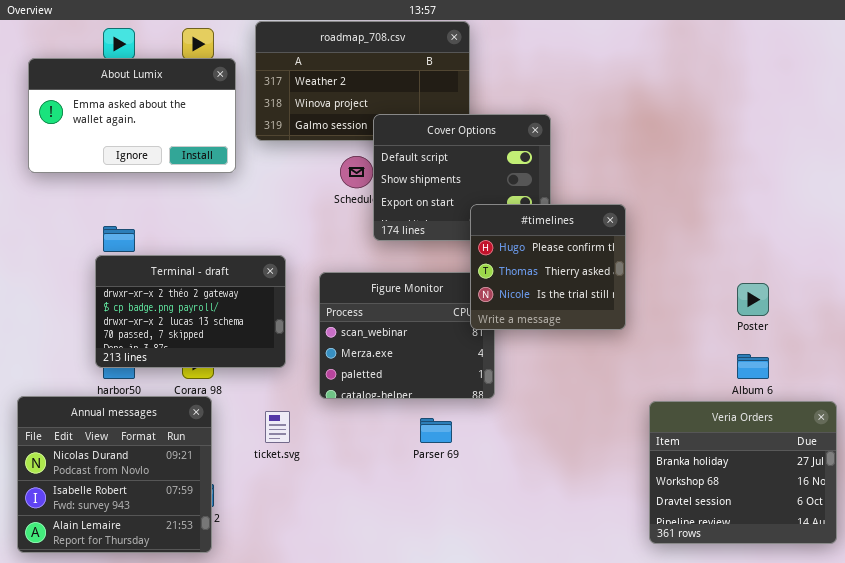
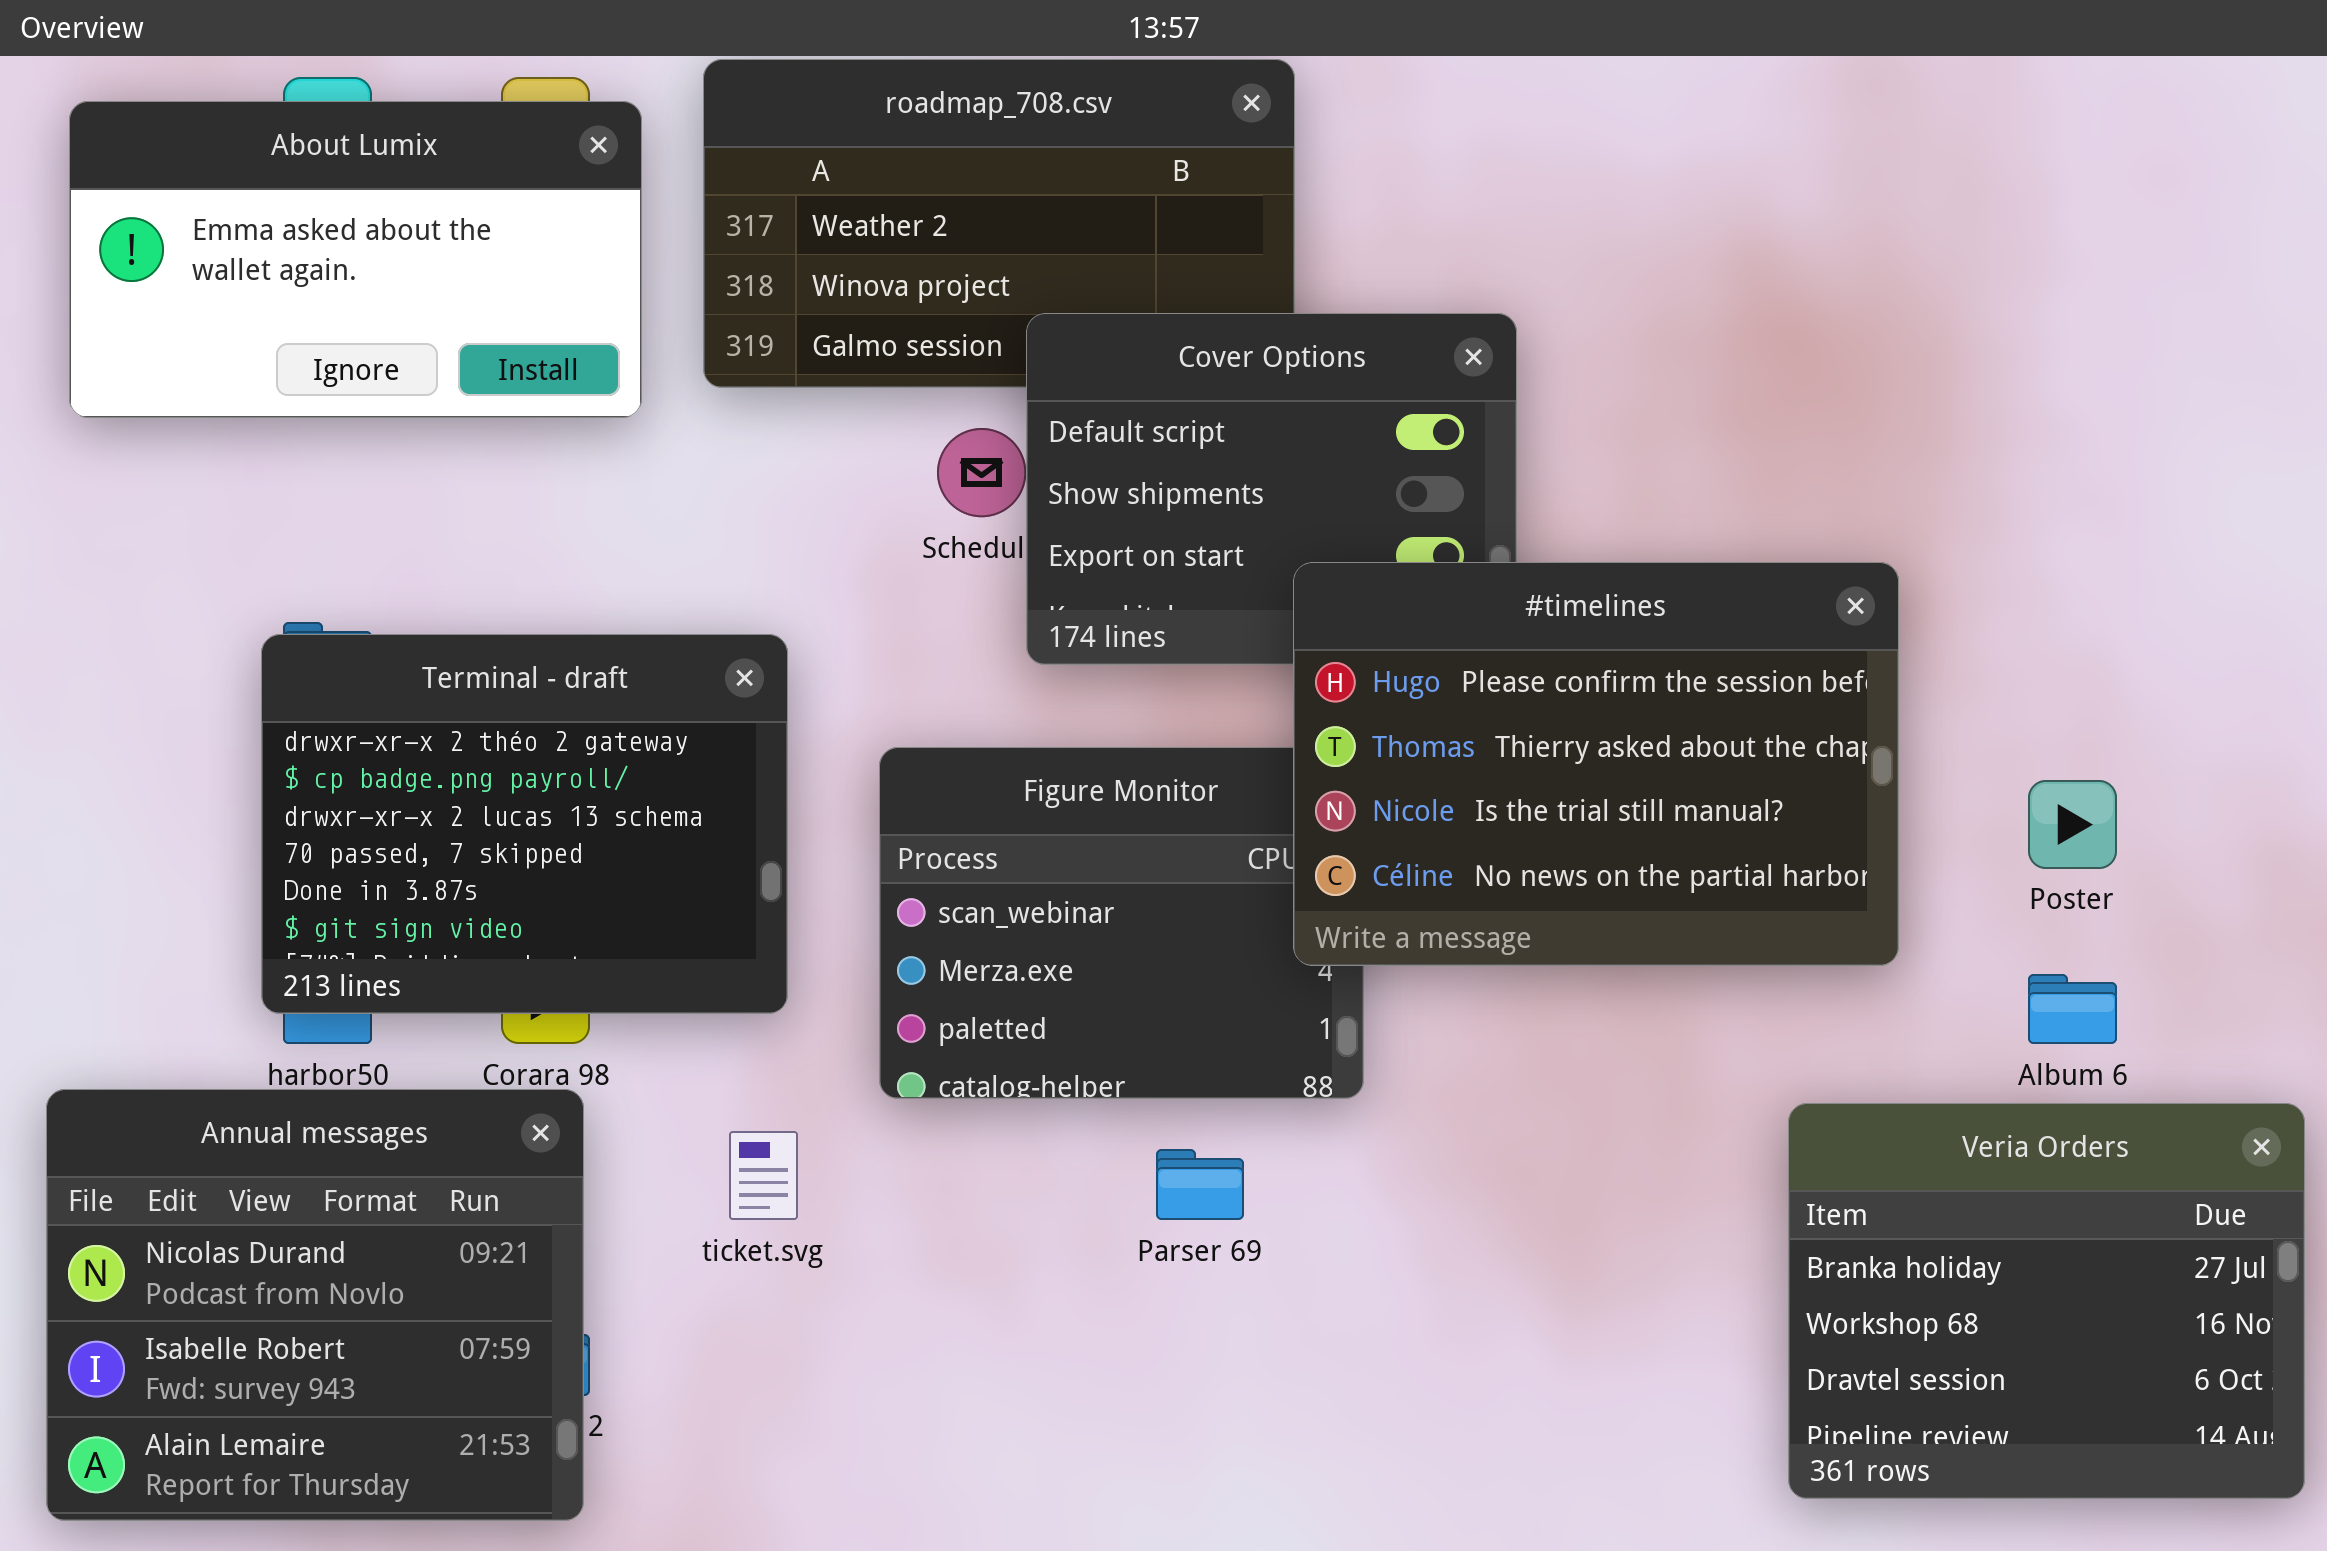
About Lumix: [28,58,236,173] -> [69,101,642,418], moved
#timelines: [470,204,626,330] -> [1293,562,1899,966], resized
Terminal - draft: [95,255,286,368] -> [261,634,788,1014], resized

